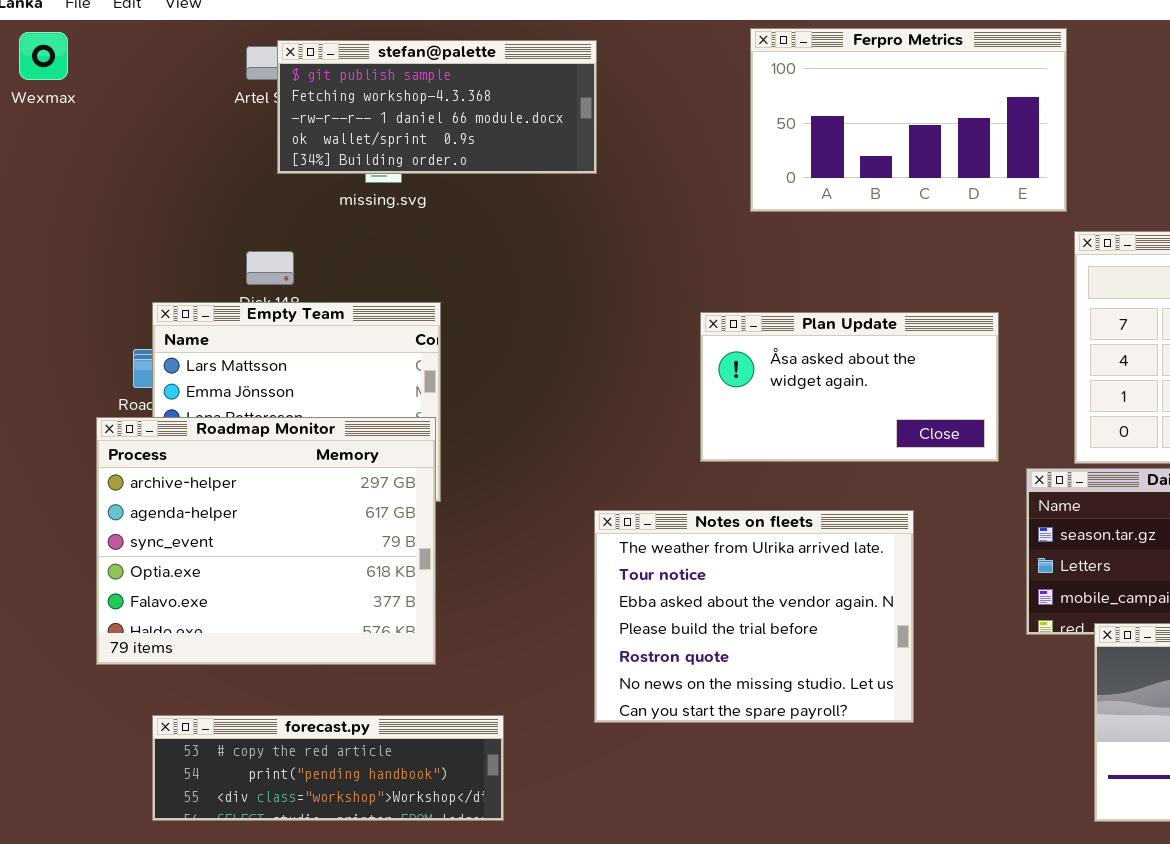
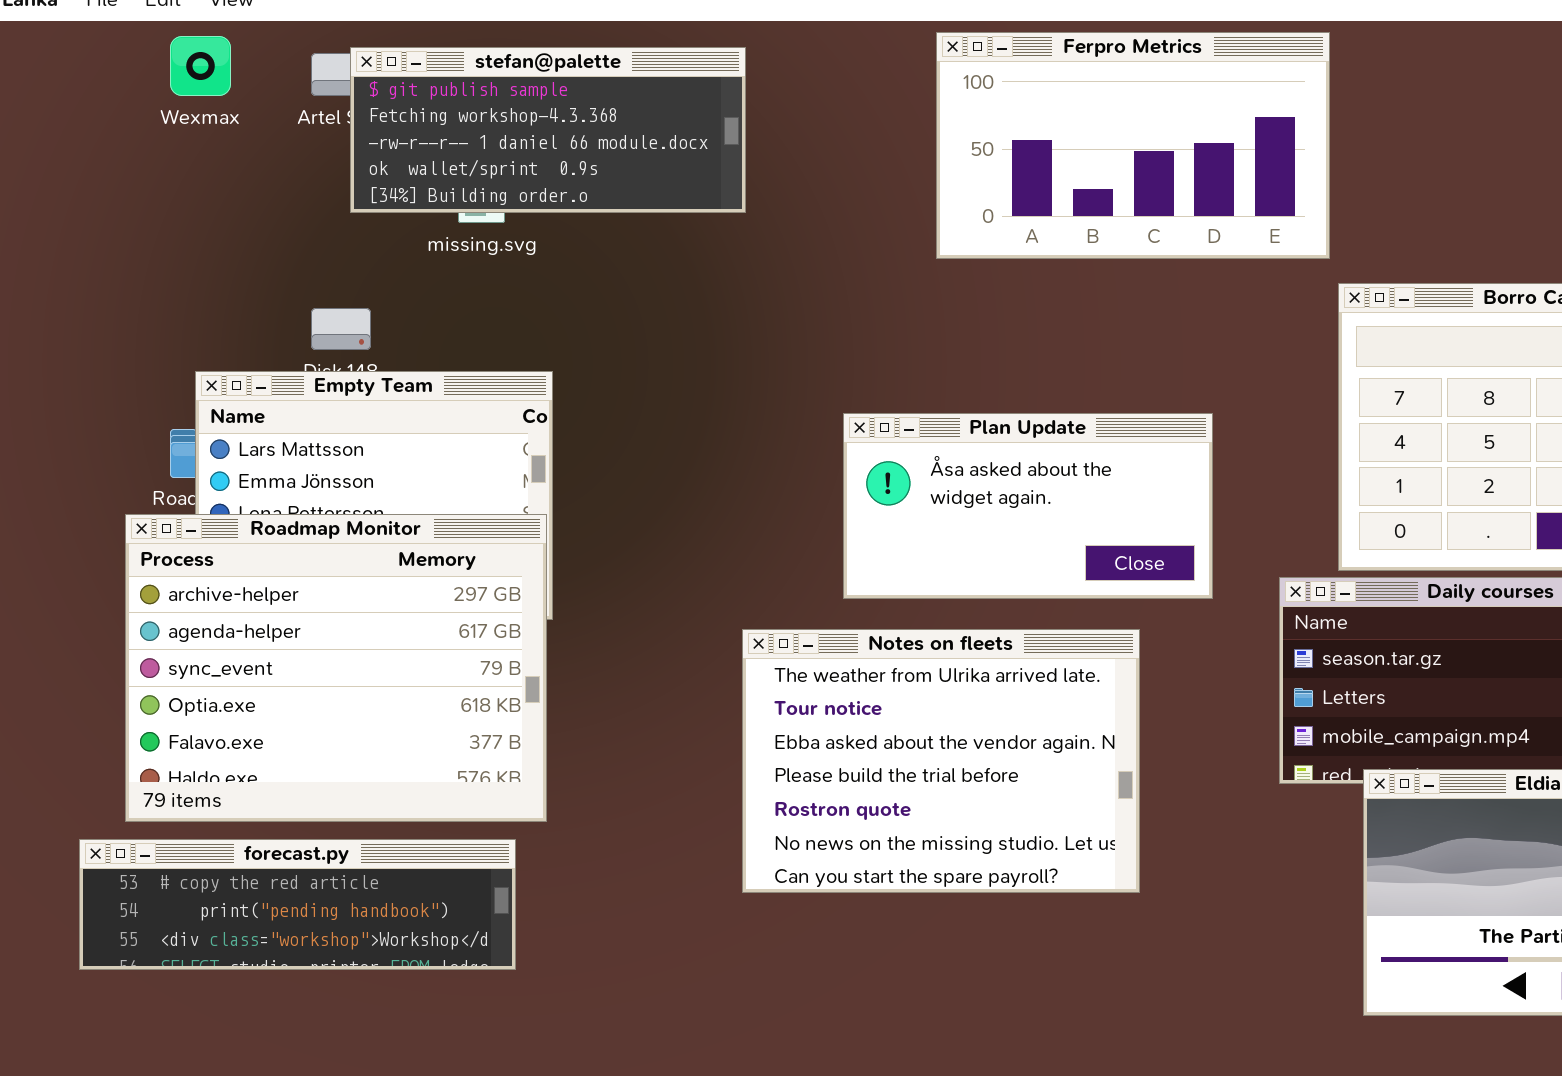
Wexmax: [19,32,68,80] -> [170,36,231,96], moved
Plan Update: [700,312,999,462] -> [843,413,1213,599], moved
forecast.py: [152,715,504,821] -> [79,839,516,970], moved

